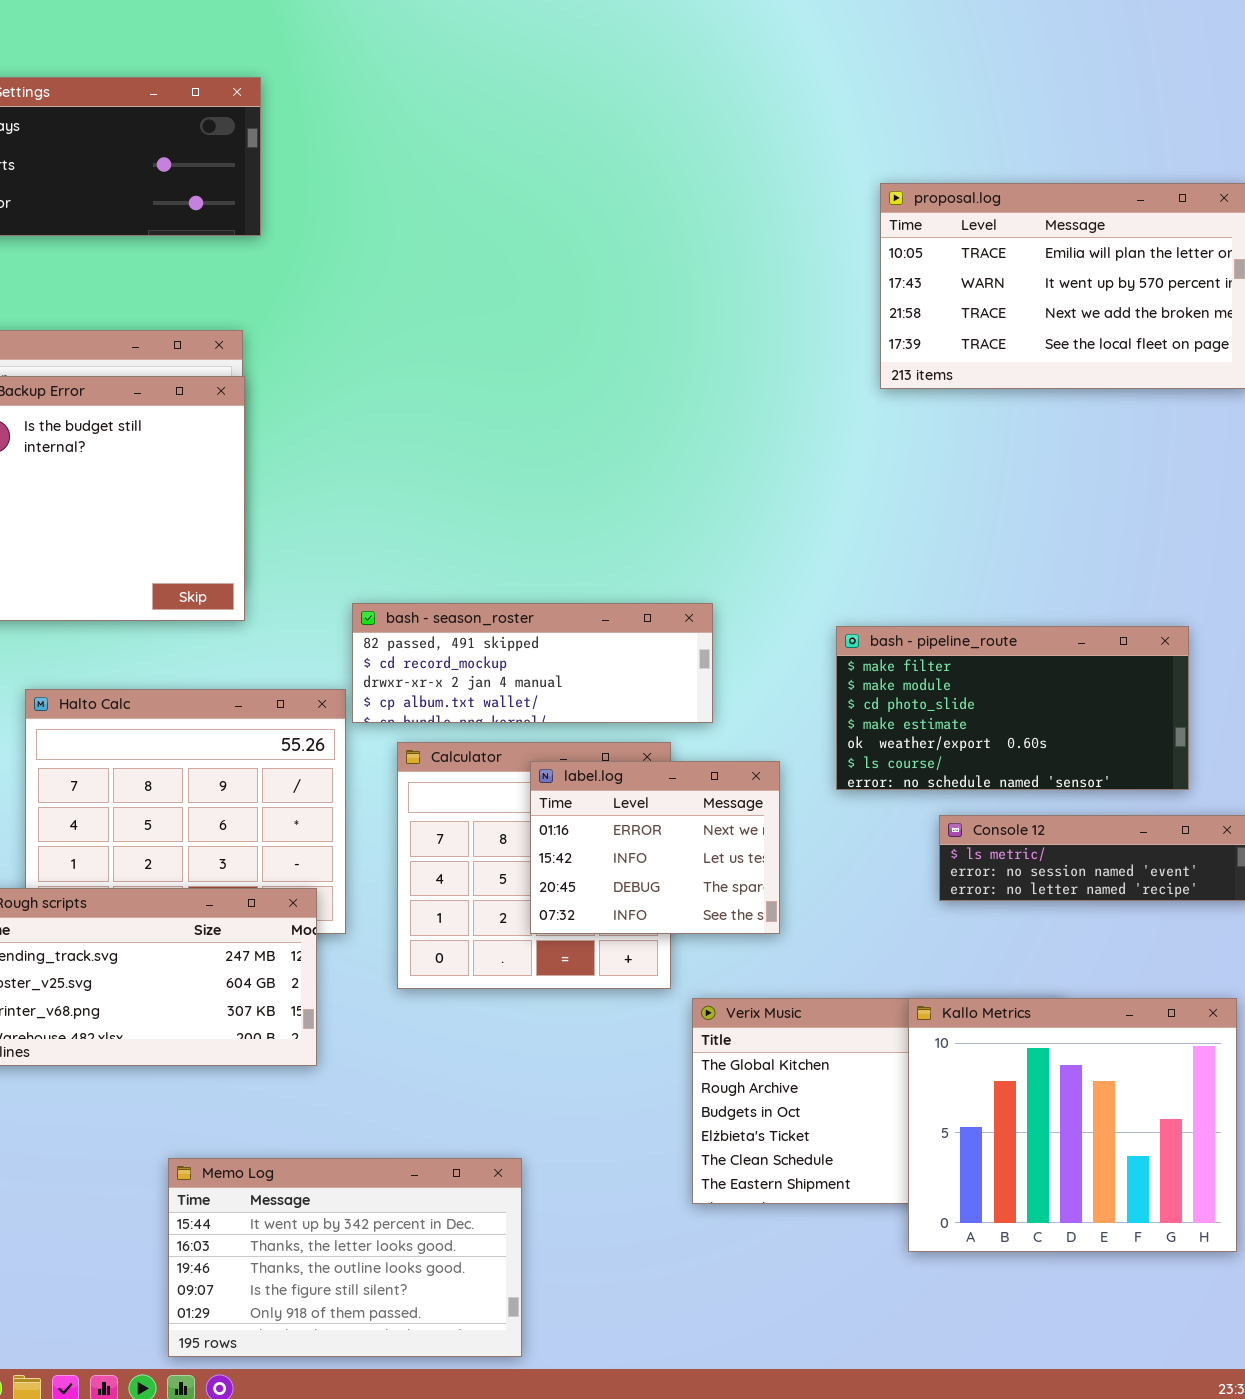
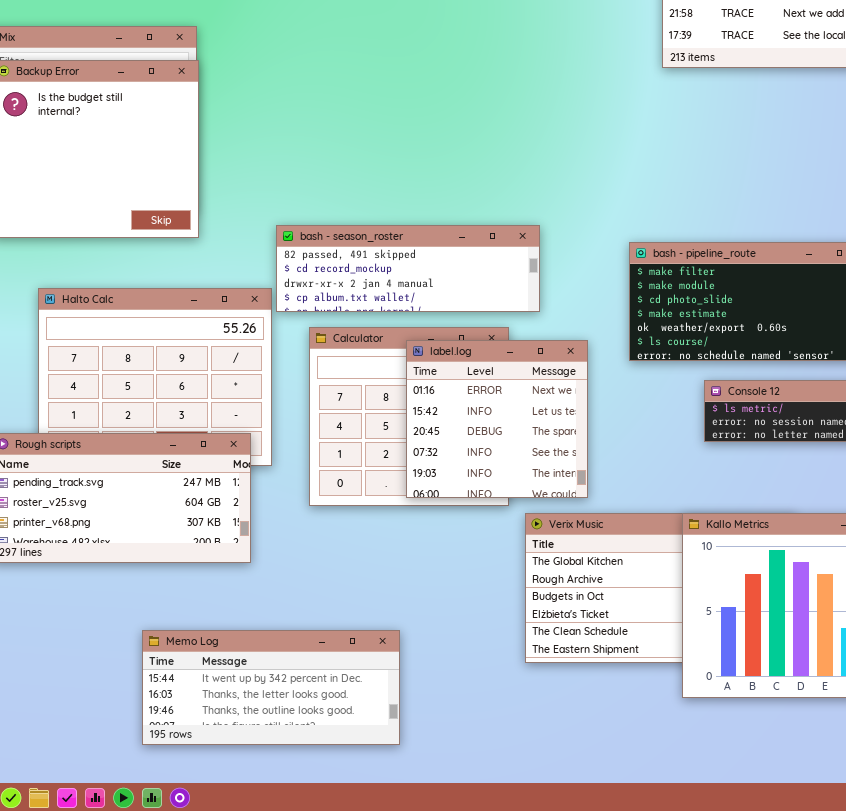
label.log: [530,761,780,934] -> [406,340,588,498], resized
Memo Log: [168,1158,522,1357] -> [142,630,400,745], resized

